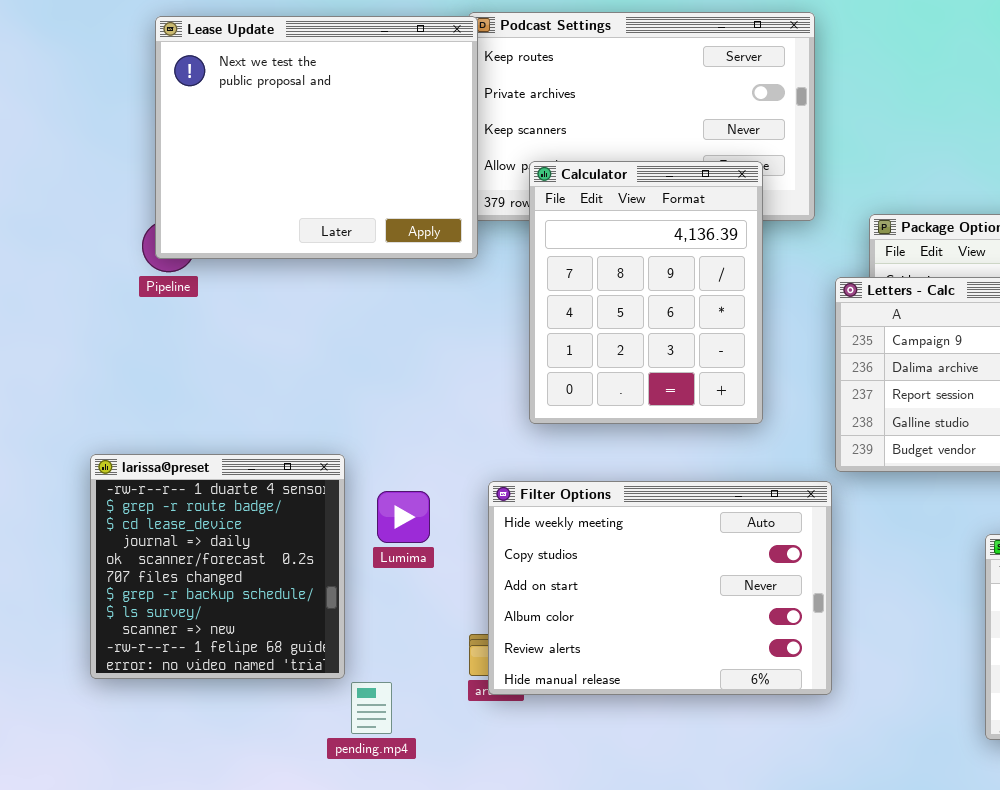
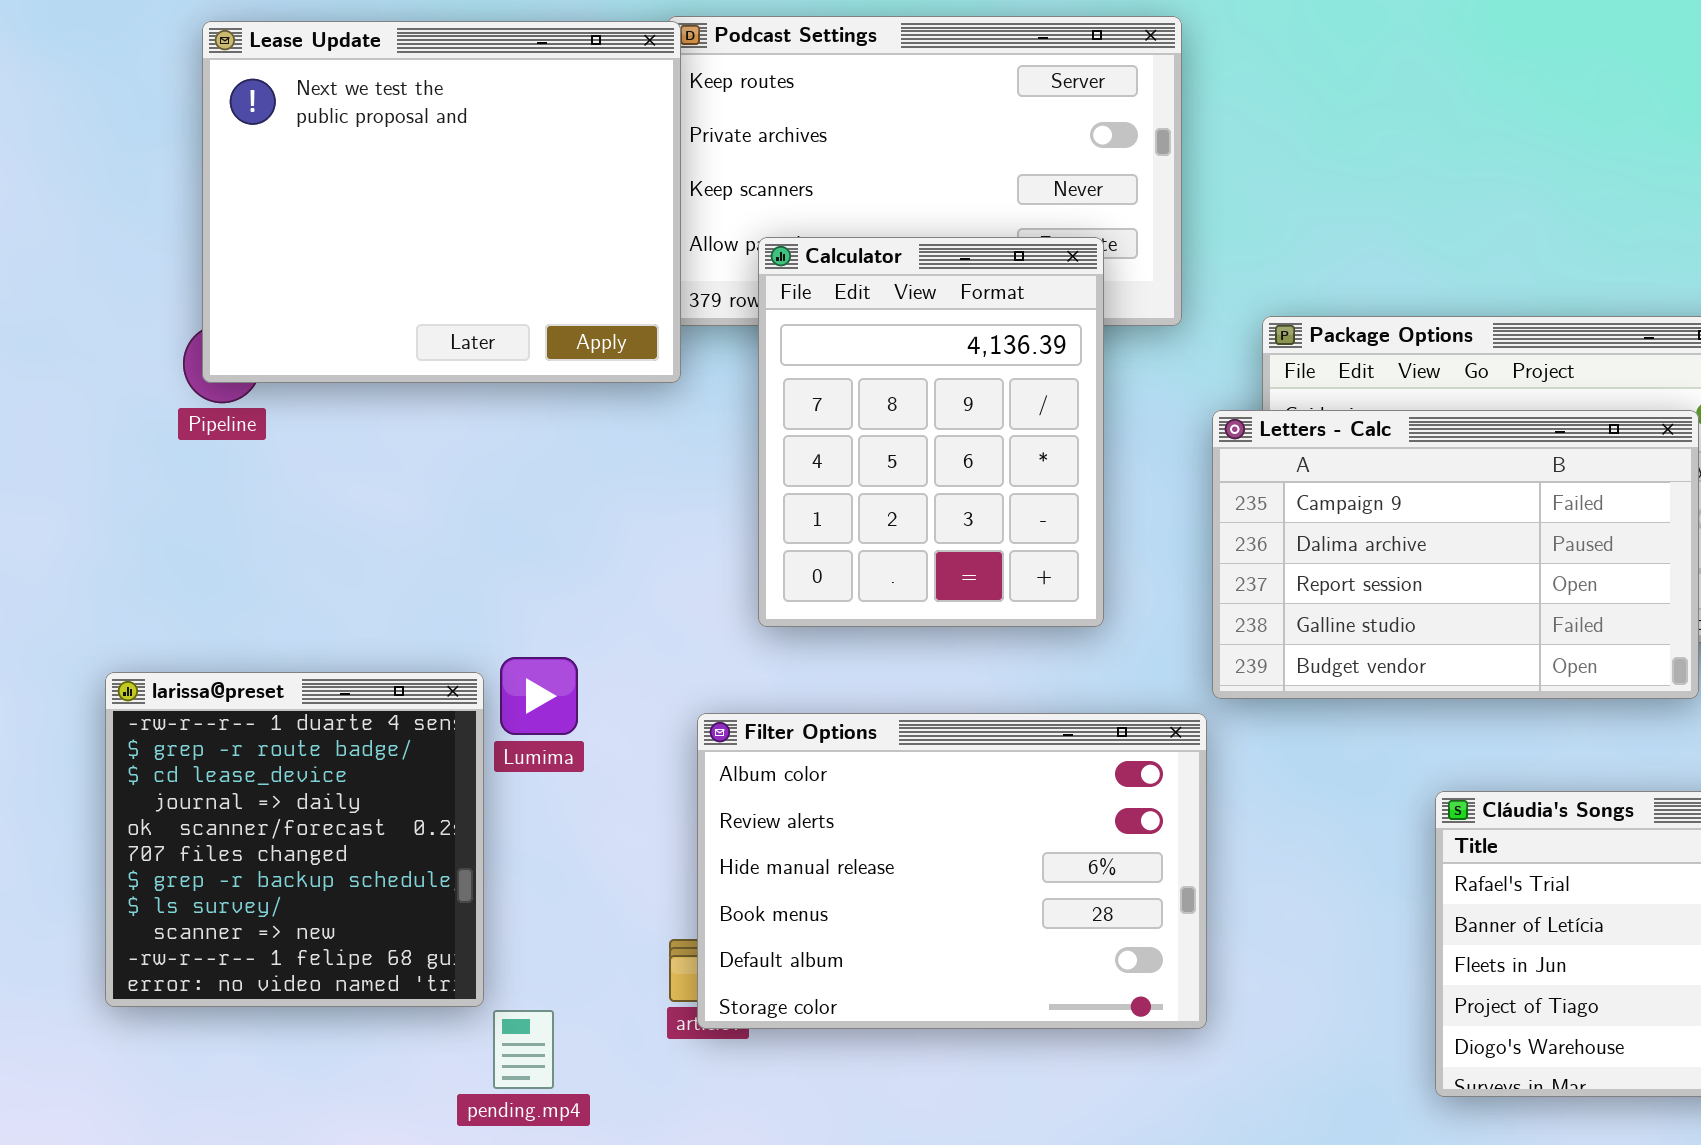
Filter Options: [488,481,832,695] -> [697,713,1207,1029], scrolled down 3 rows
Lumima: [377,491,430,543] -> [500,657,578,735], moved

